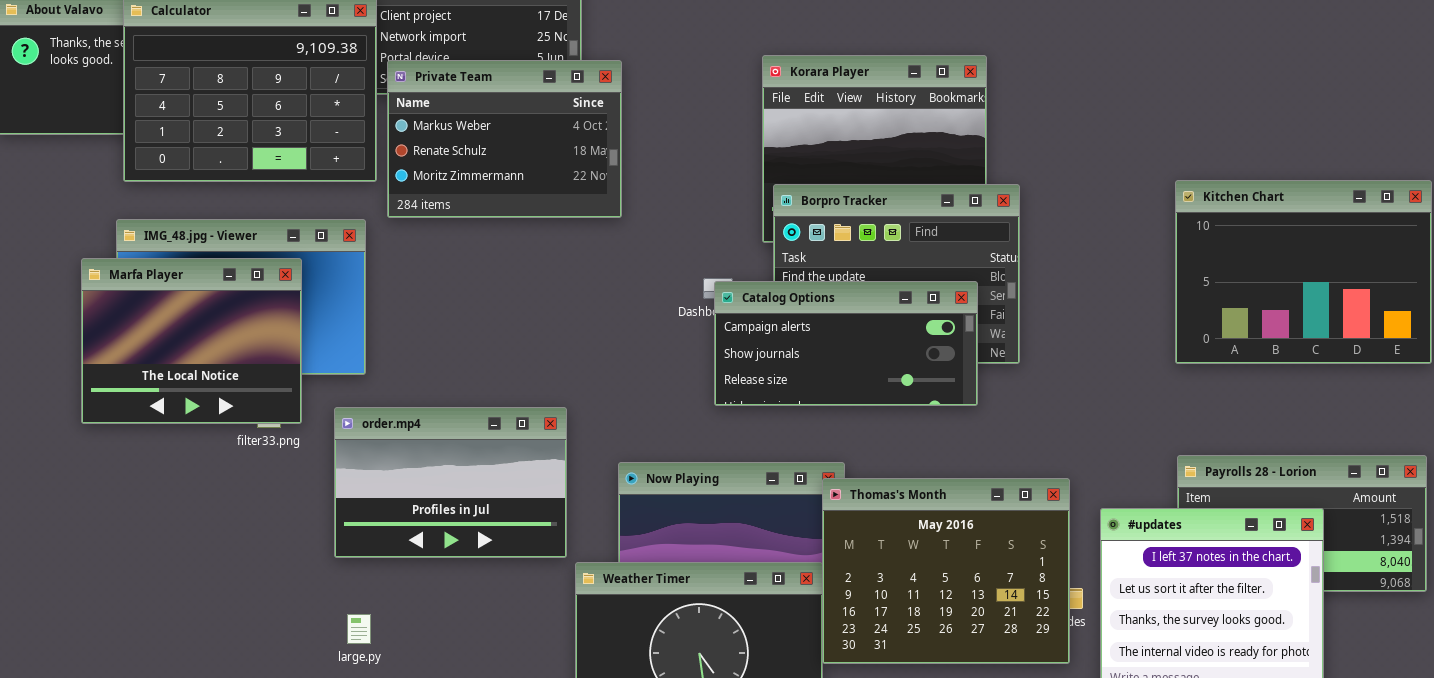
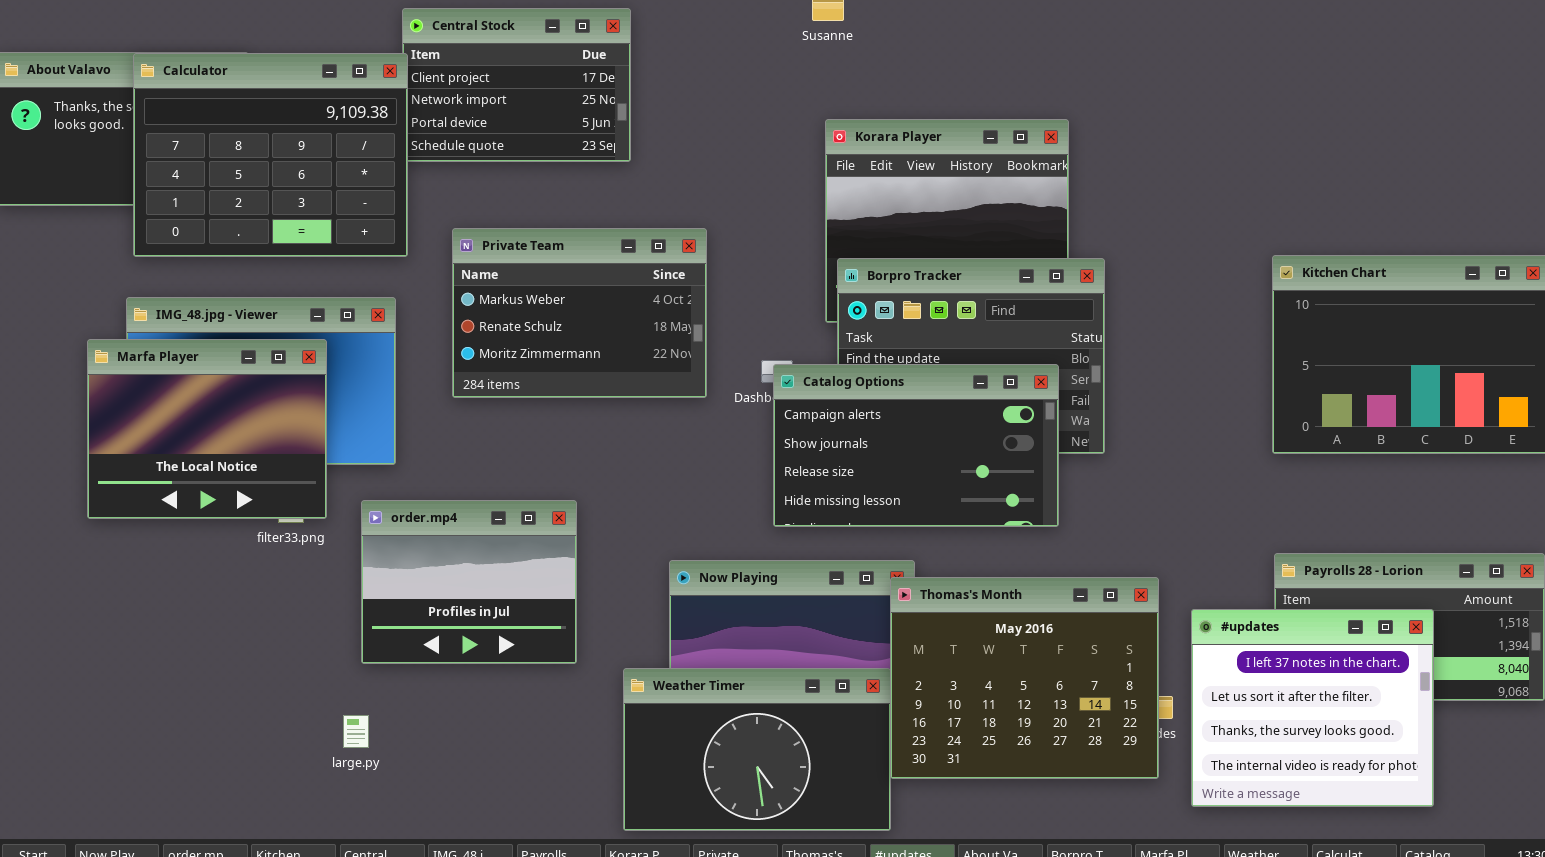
Private Team: [387,60,622,218] -> [452,228,707,398], moved
Catalog Options: [714,281,978,406] -> [773,364,1059,527], resized
order.mp4: [334,407,567,558] -> [361,500,577,664], resized
large.py: [347,614,371,644] -> [343,715,369,748], moved

